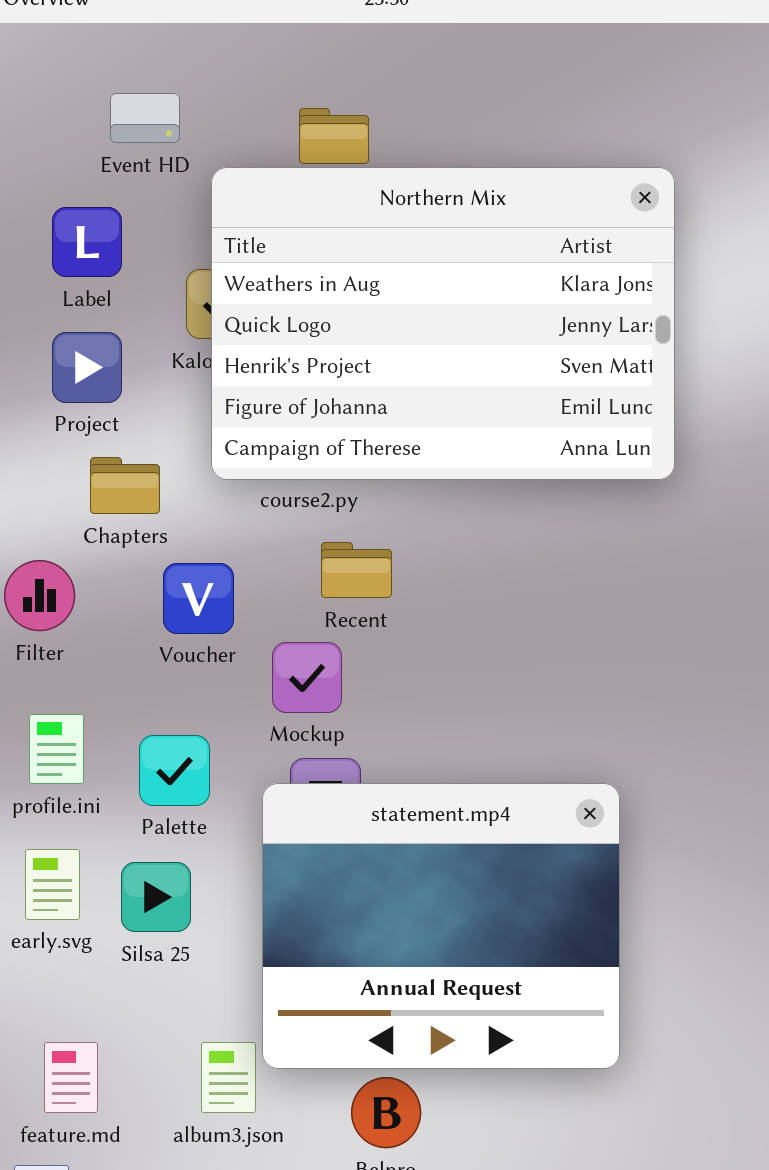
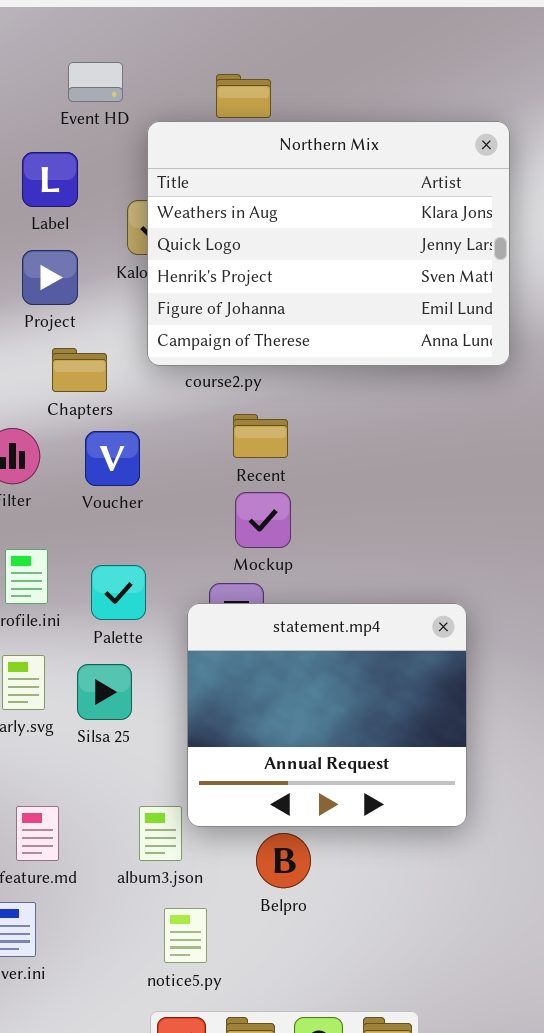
Voucher: [163,563,234,634] -> [85,431,140,486], moved
Mockup: [272,642,342,713] -> [235,492,291,548], moved

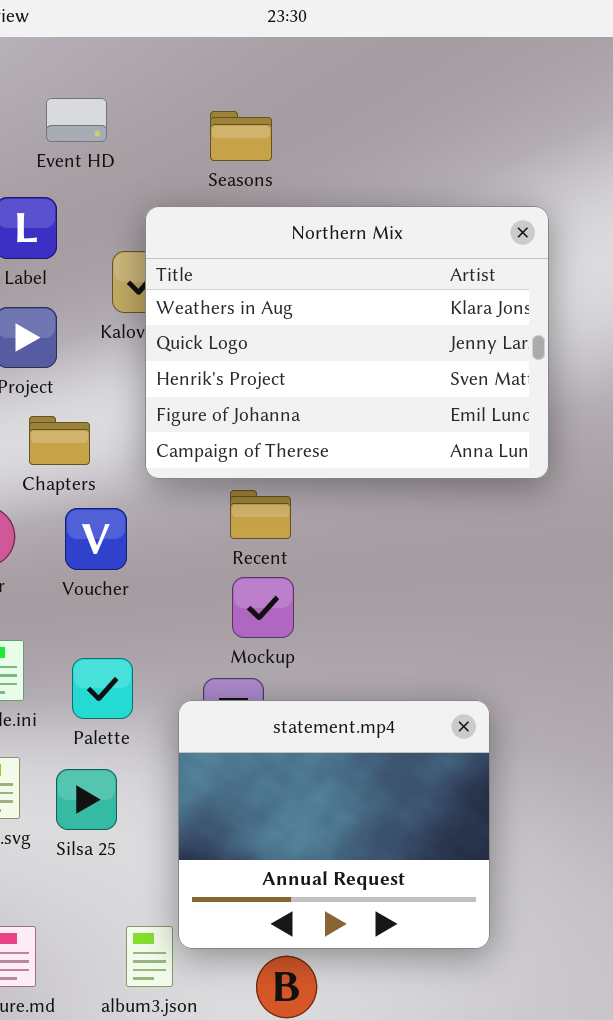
Northern Mix: [147,121,510,366] -> [145,206,549,479], moved

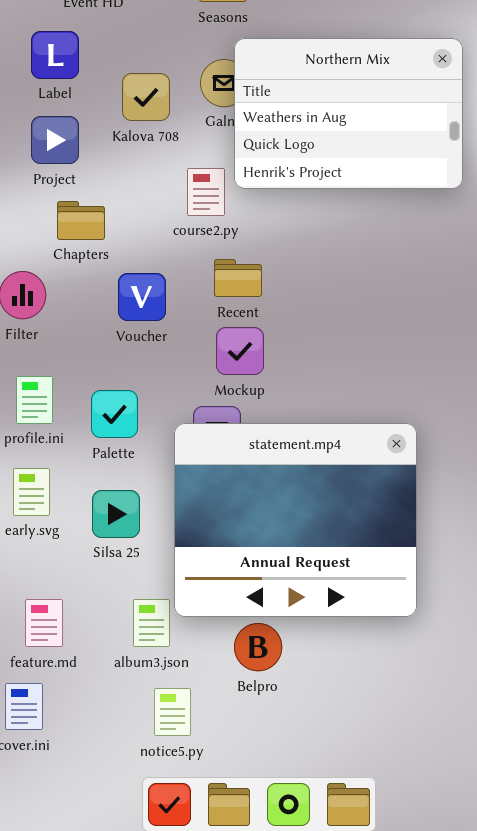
Northern Mix: [145,206,549,479] -> [234,38,463,189], resized
Voucher: [65,508,127,570] -> [118,273,166,321], moved
Silsa 25: [56,769,117,830] -> [92,490,140,538], moved

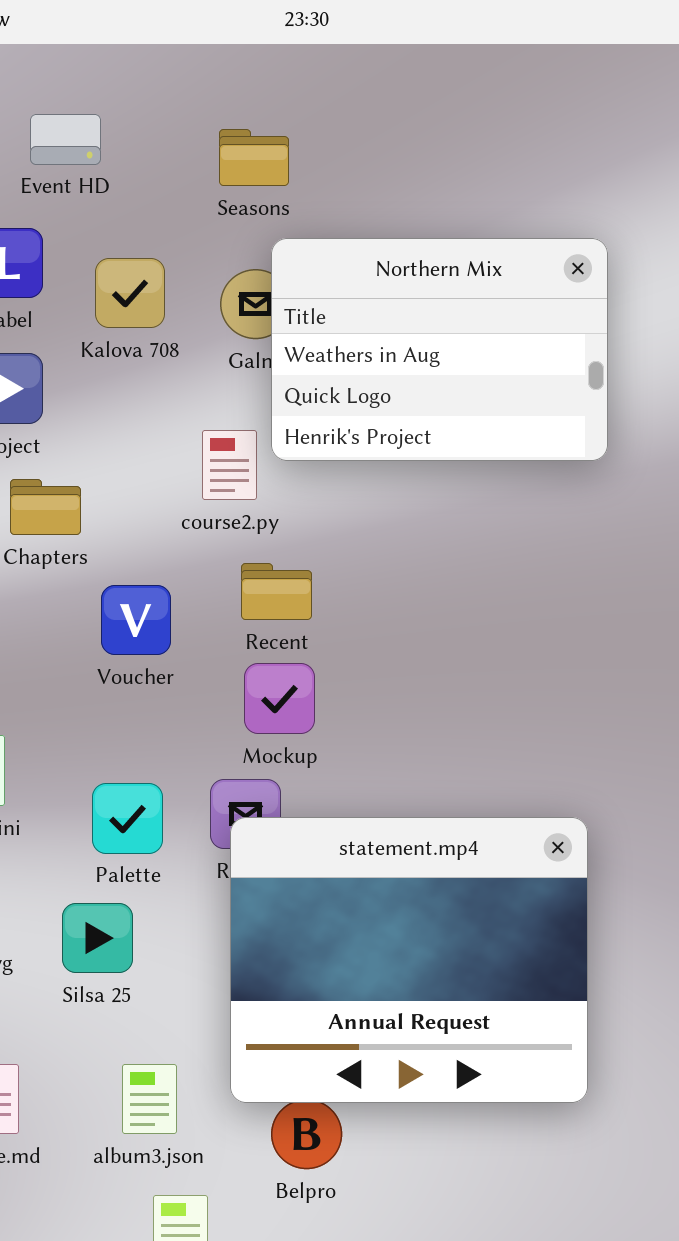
Kalova 708: [122,73,170,121] -> [95,258,165,328], moved
Palette: [91,390,138,438] -> [92,783,163,854], moved
statement.mp4: [174,423,417,617] -> [230,817,588,1103], moved

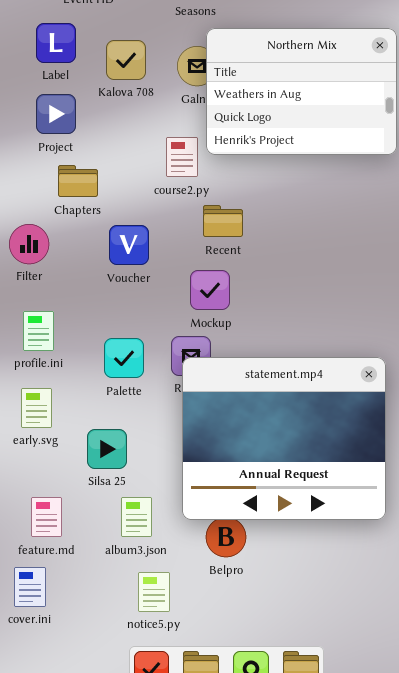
Recent: [241,563,312,620] -> [203,205,243,237], moved
Silsa 25: [62,903,133,973] -> [87,429,127,469], moved

